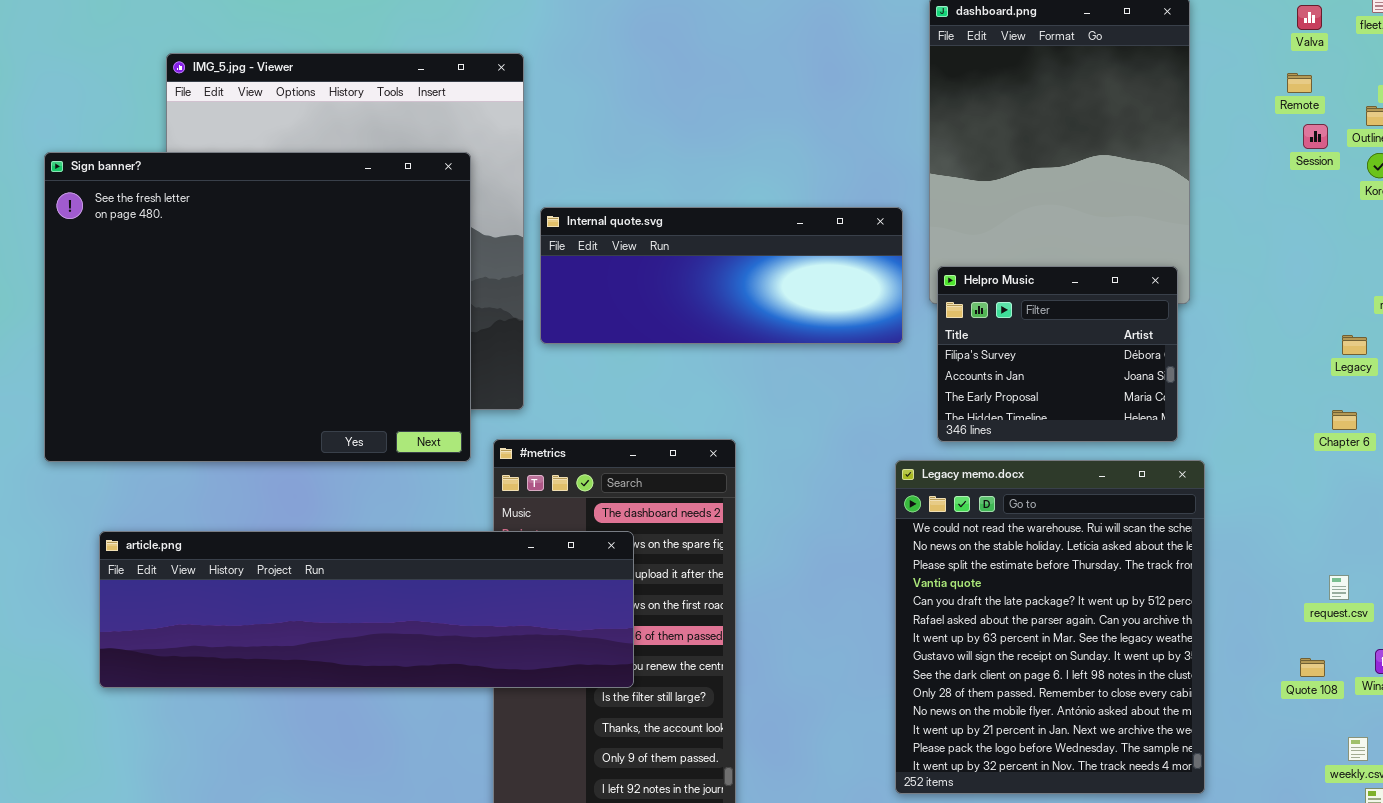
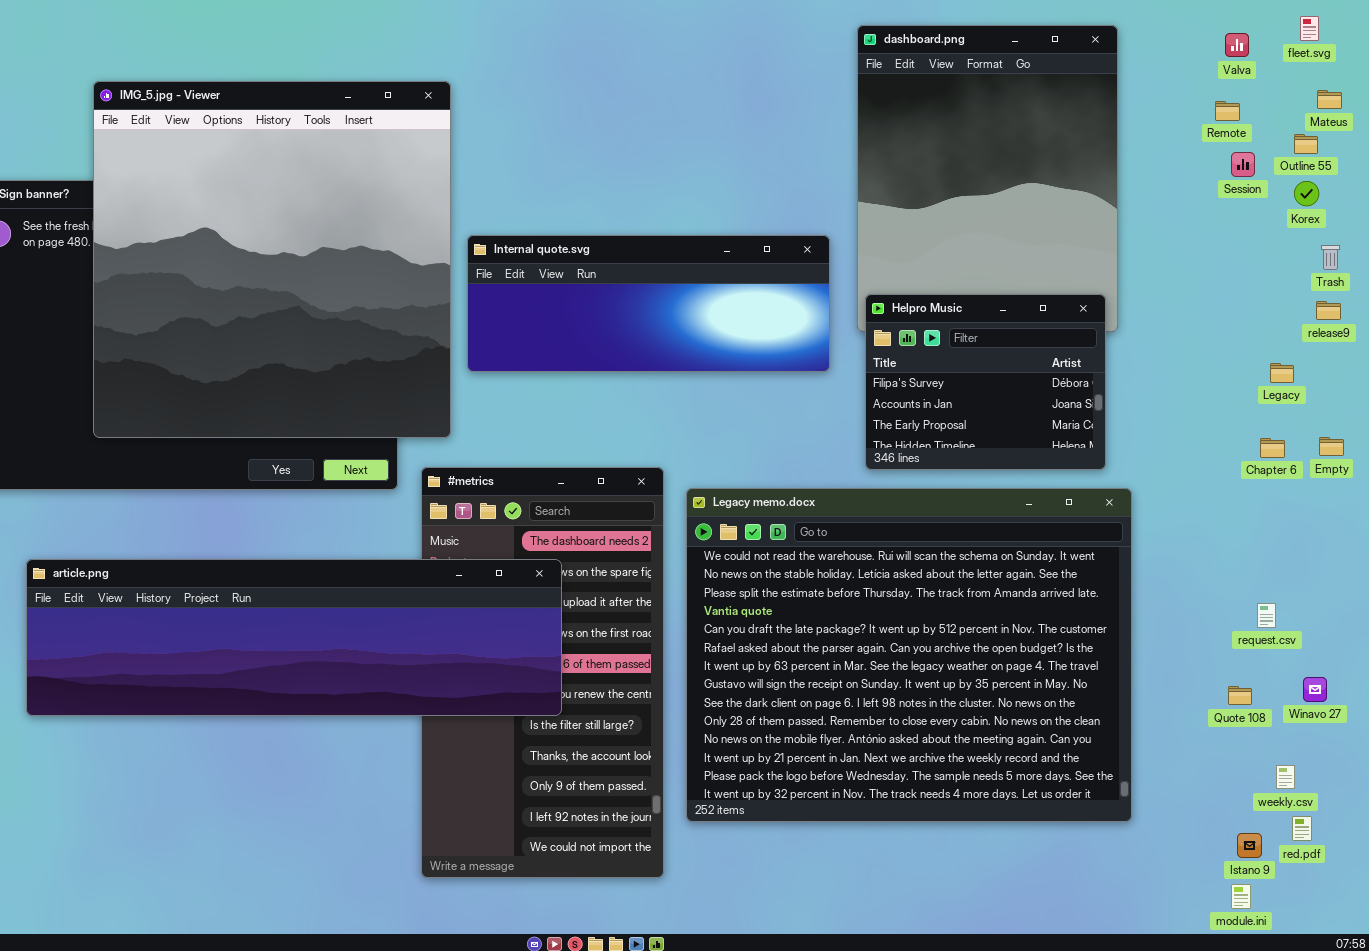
IMG_5.jpg - Viewer: [166,53,524,410] -> [93,81,451,438], raised
Legacy memo.docx: [895,460,1205,794] -> [686,488,1132,822], resized

